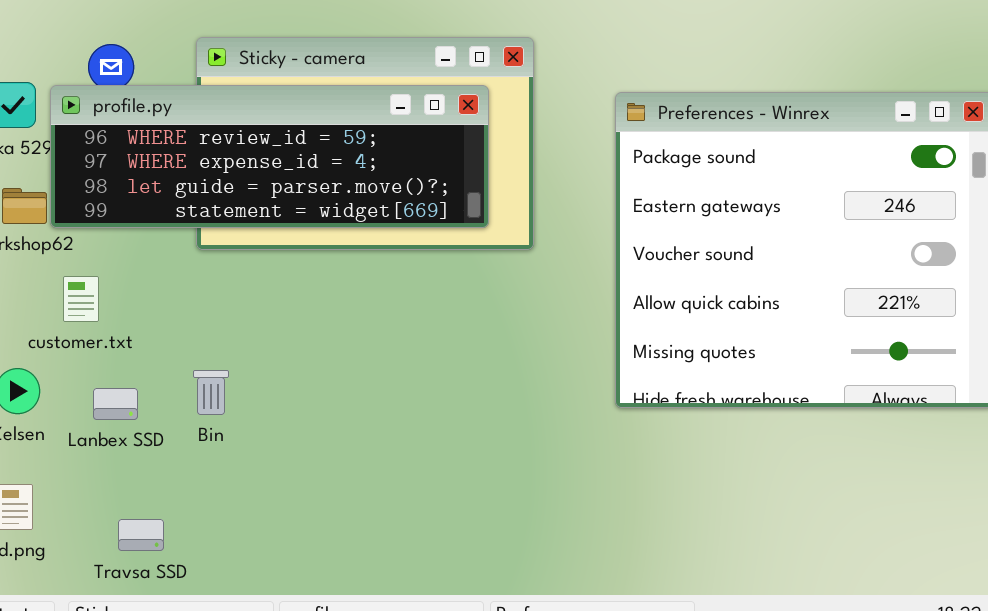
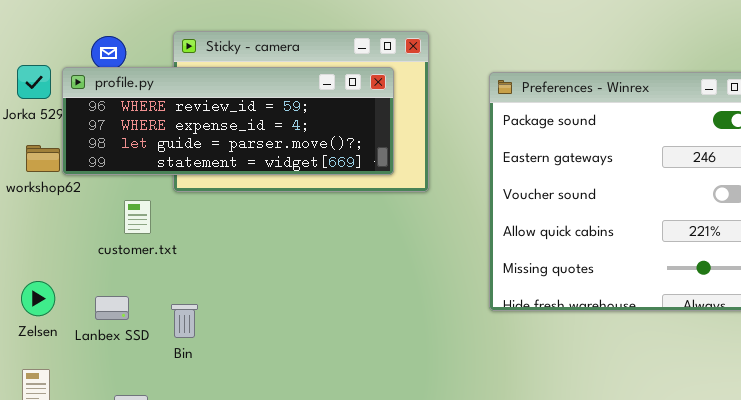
customer.txt: [63,276,99,322] -> [124,200,151,234], moved
Bin: [193,370,229,415] -> [171,304,198,338], moved

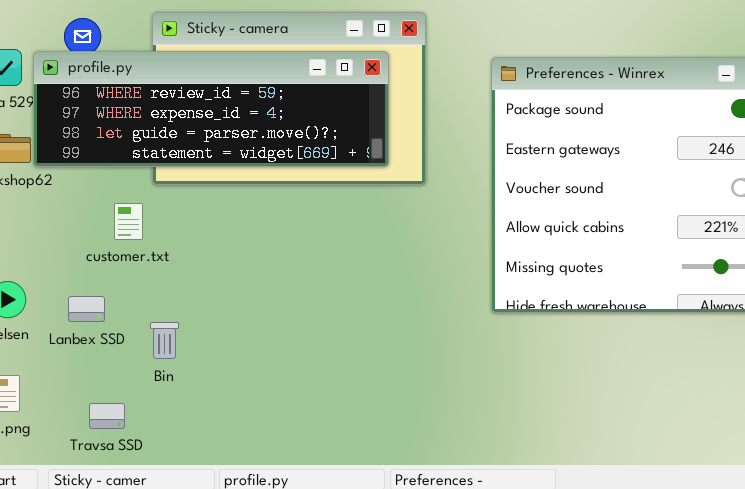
customer.txt: [124,200,151,234] -> [114,203,143,240], moved
Bin: [171,304,198,338] -> [150,322,179,359], moved

